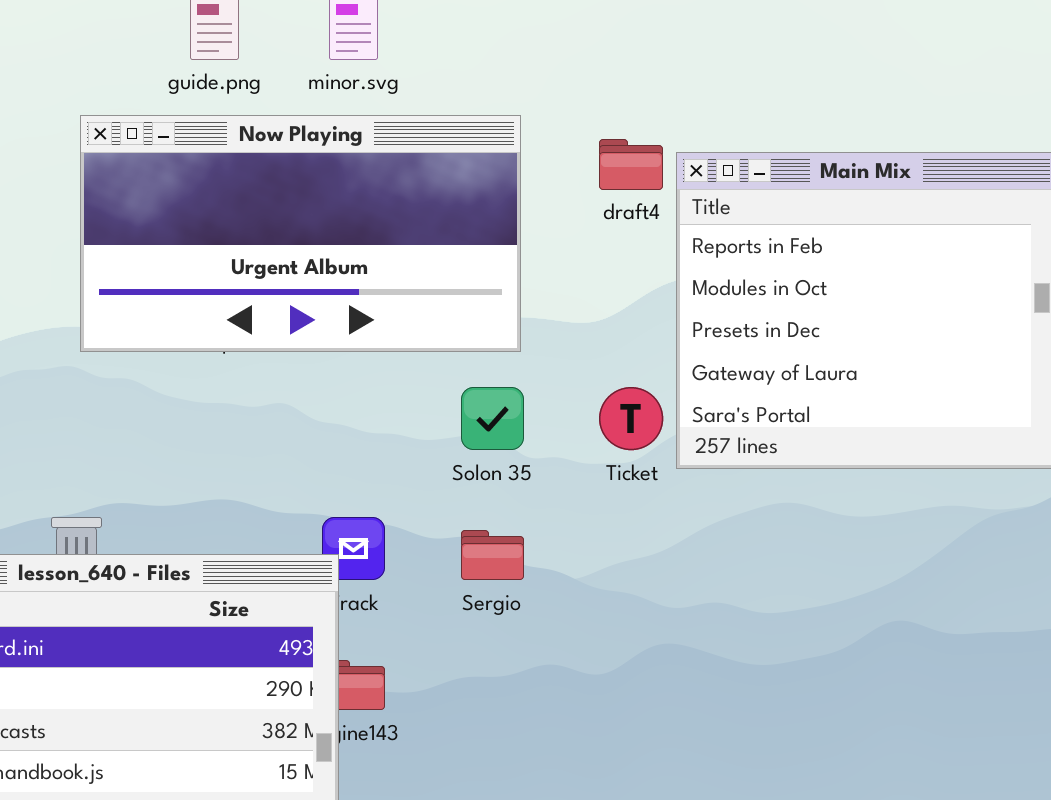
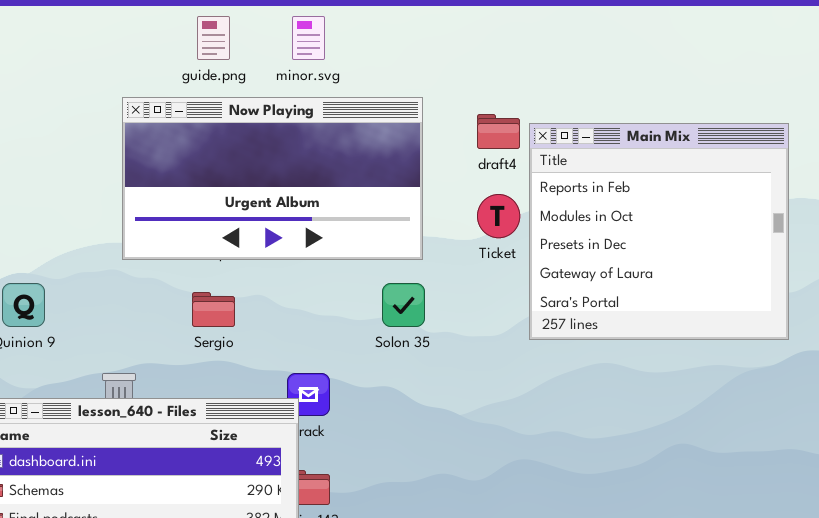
Ticket: [599,387,663,450] -> [477,194,520,238], moved
Sergio: [461,530,524,580] -> [192,292,235,327], moved

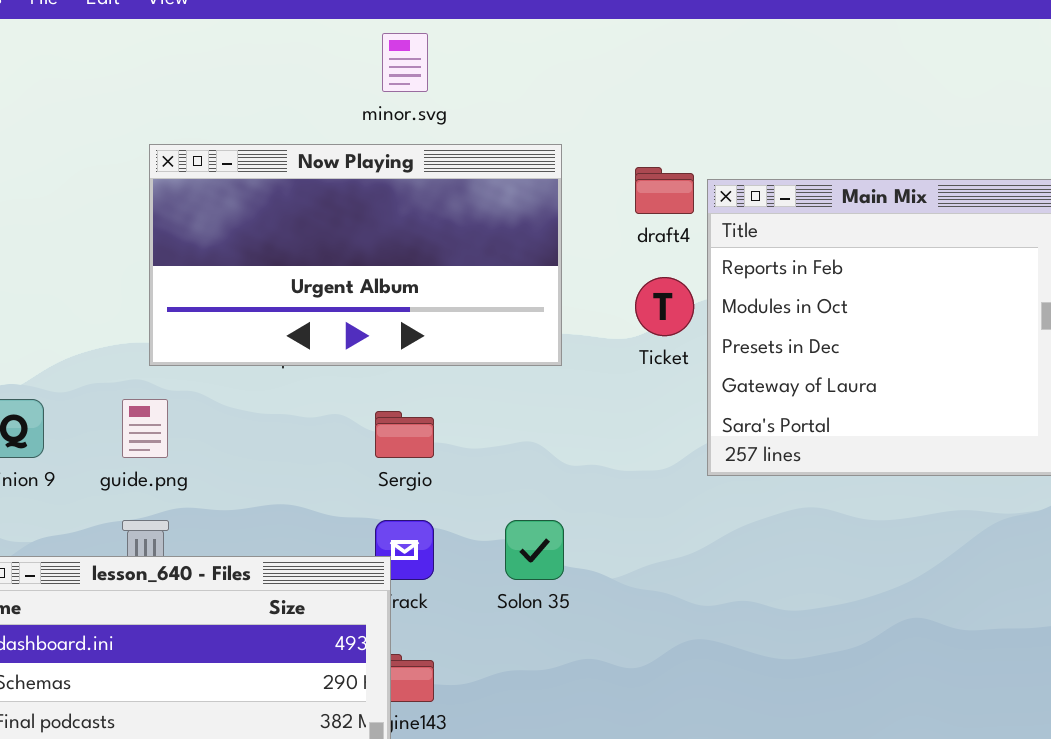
guide.png: [197,16,230,60] -> [122,399,168,458], moved
Solon 35: [382,283,425,327] -> [505,520,564,580], moved
Sergio: [192,292,235,327] -> [375,411,434,458], moved

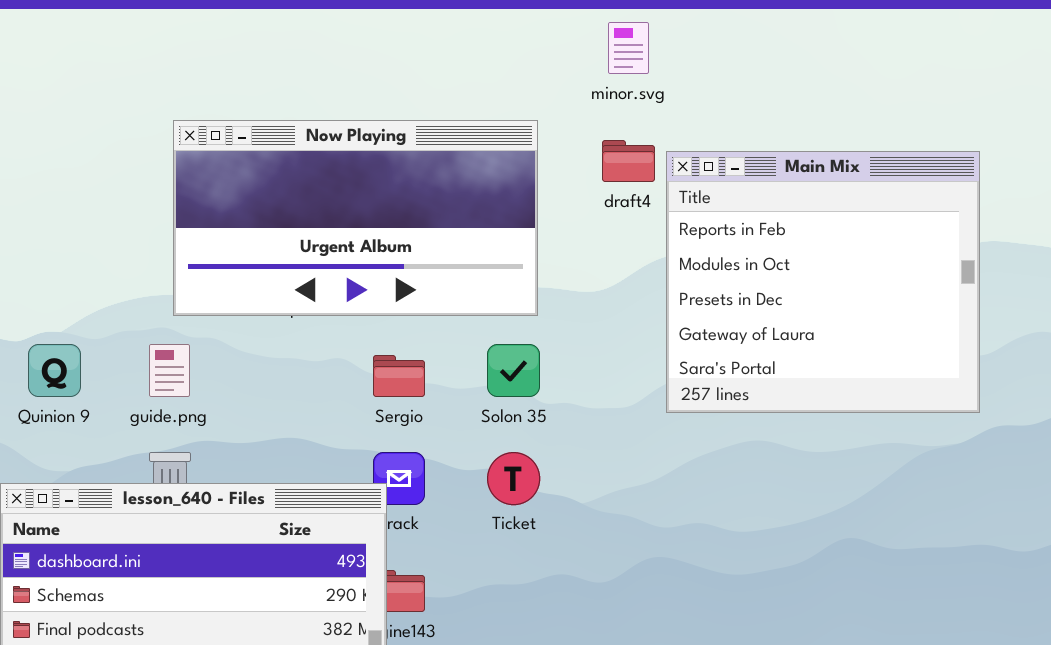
minor.svg: [382,33,428,92] -> [608,22,649,74], moved
Ticket: [635,277,694,336] -> [487,452,540,505], moved
Solon 35: [505,520,564,580] -> [487,344,540,397], moved

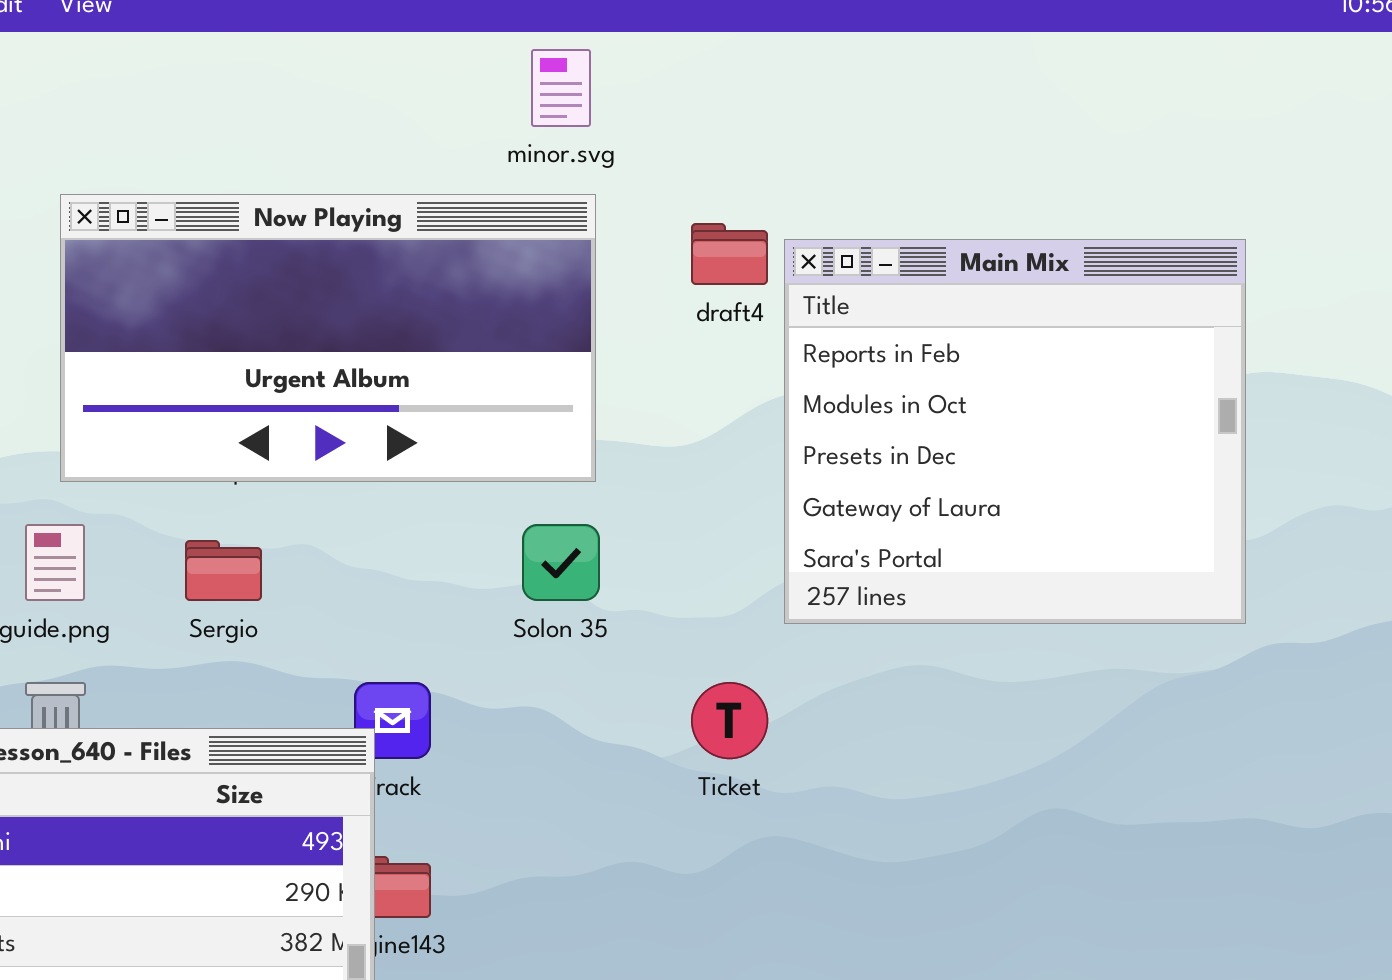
minor.svg: [608,22,649,74] -> [531,49,591,127], moved
Sergio: [373,355,425,397] -> [185,540,262,601], moved
Ticket: [487,452,540,505] -> [691,682,768,759], moved

